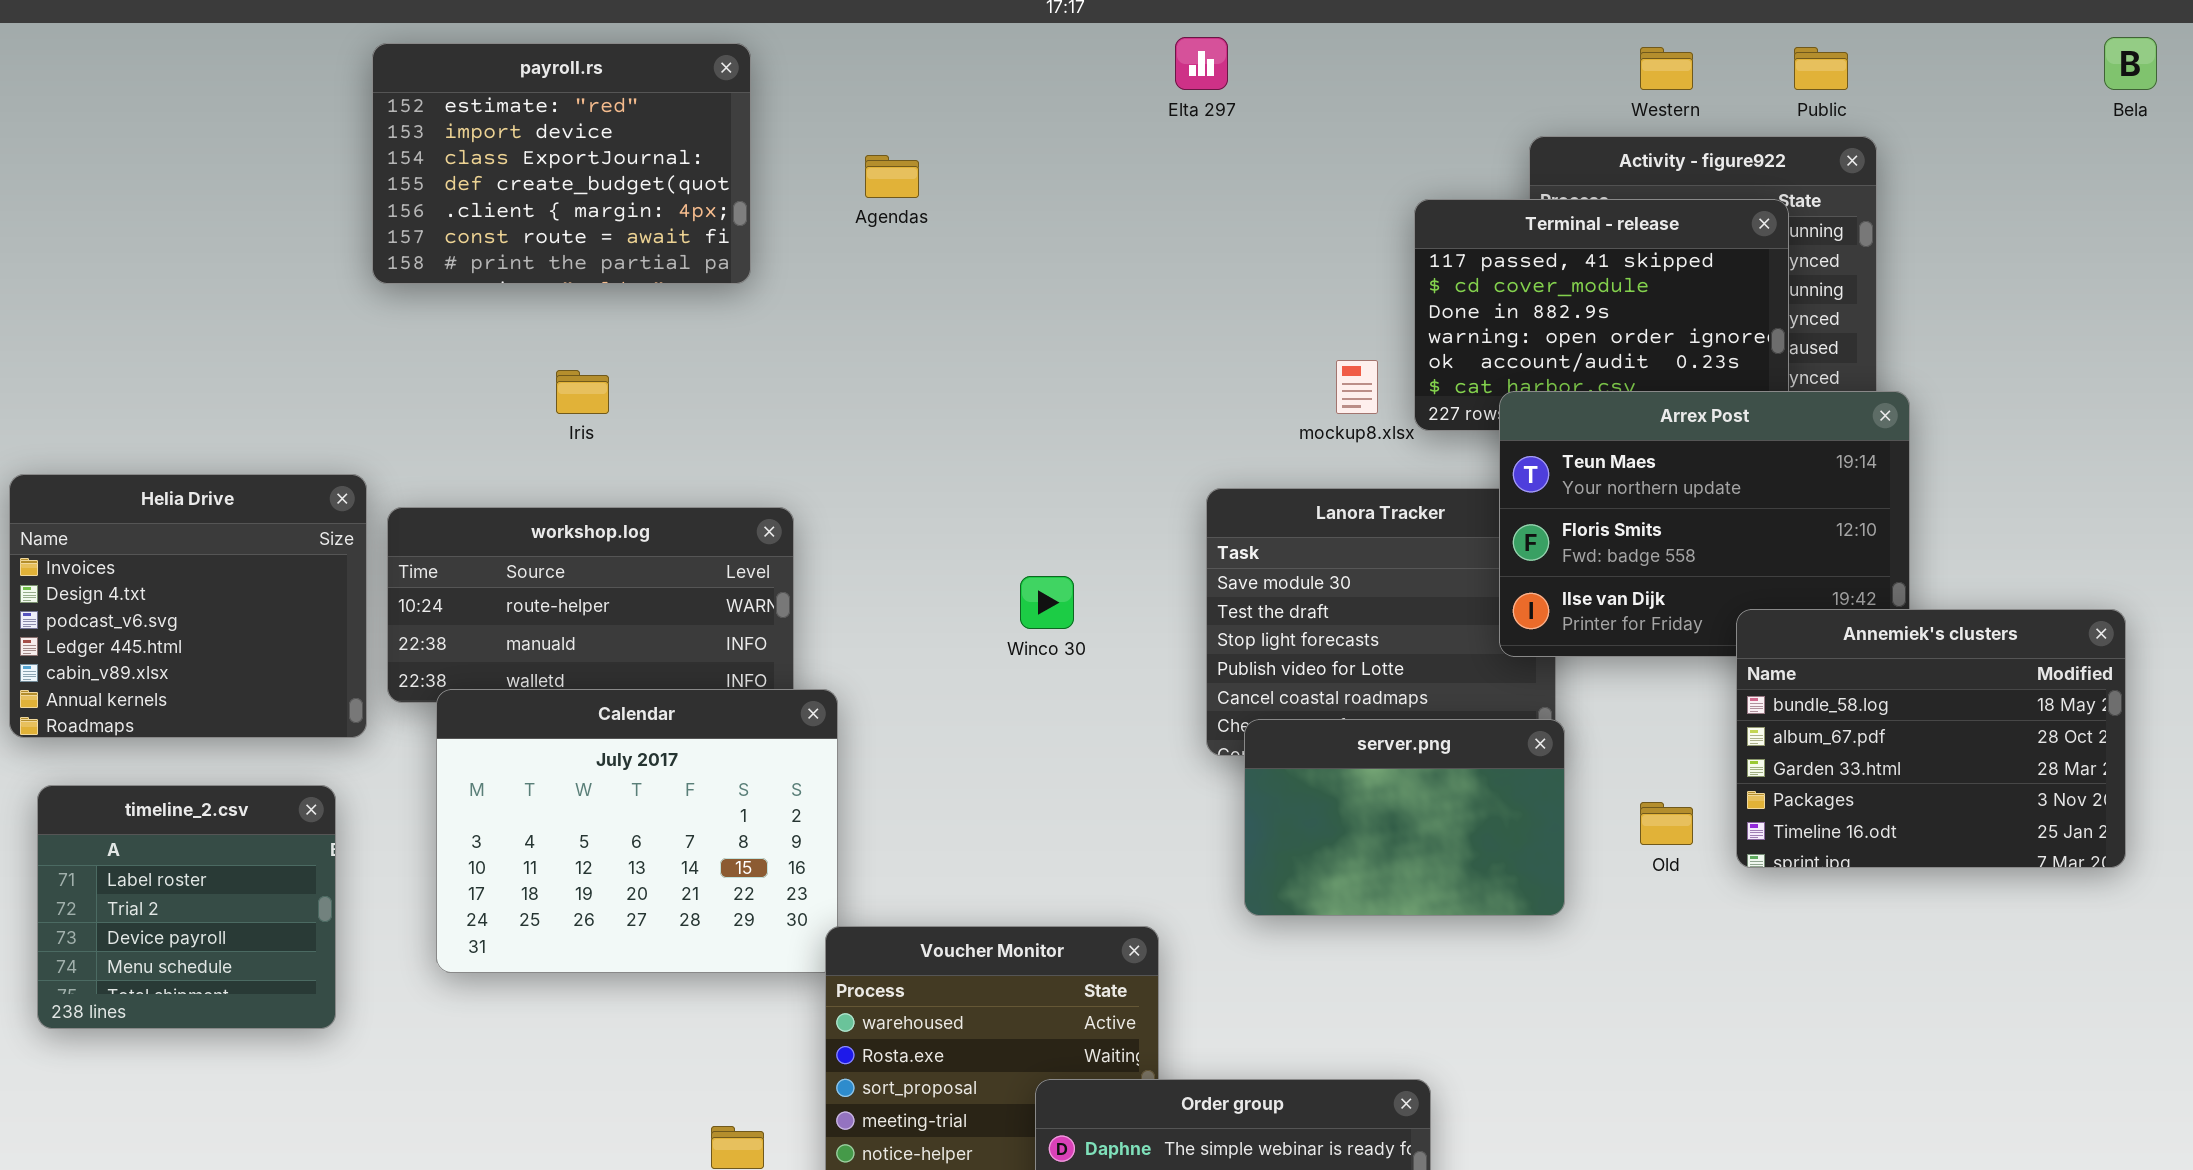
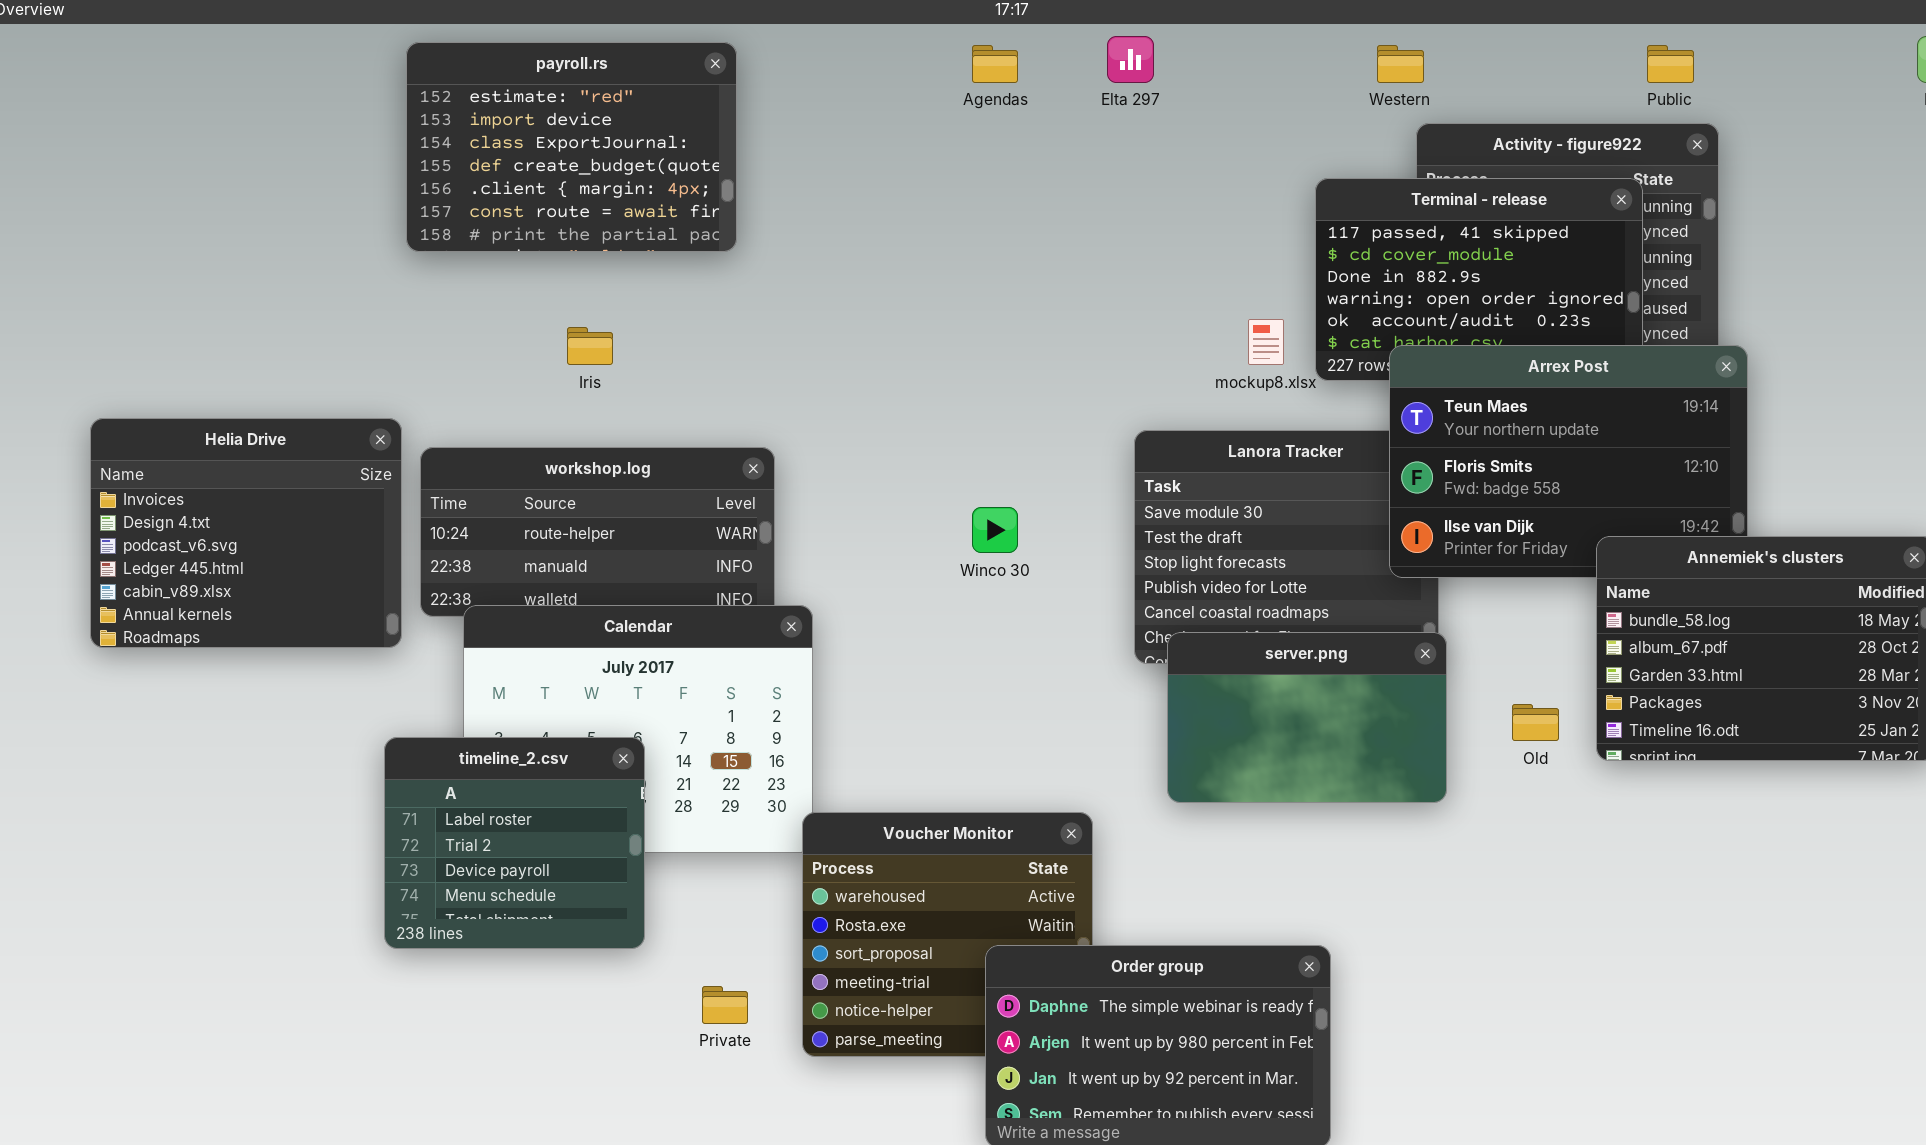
Western: [1640,47,1693,90] -> [1377,45,1424,83], moved
Agendas: [865,155,919,198] -> [972,45,1018,83], moved
timeline_2.csv: [37,785,336,1029] -> [384,737,645,949], moved

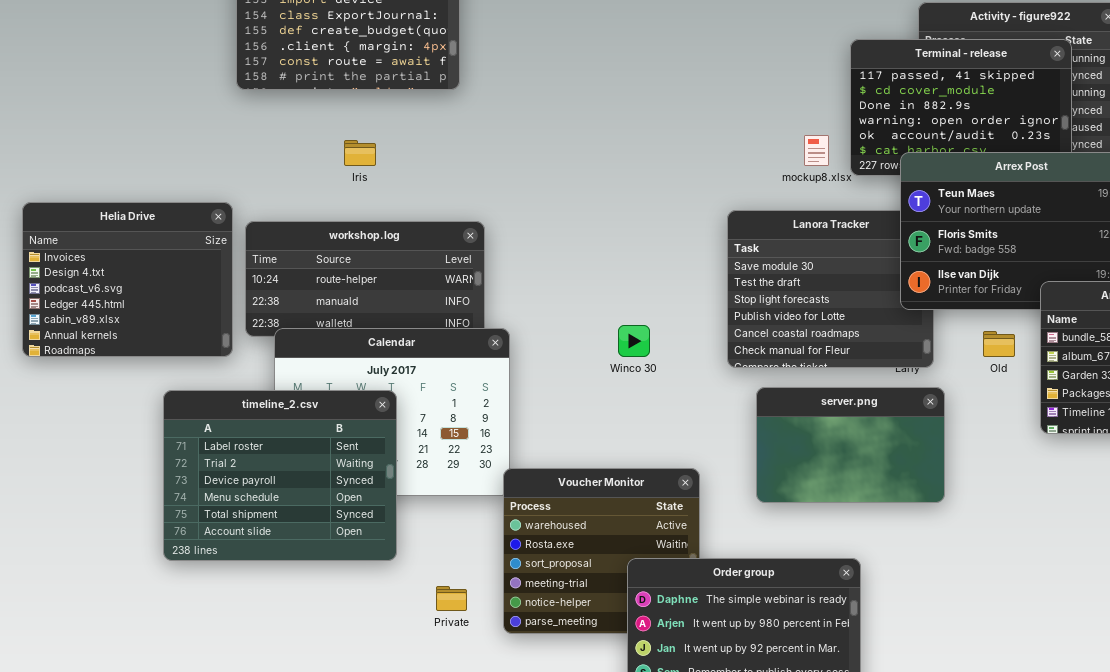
Winco 30: [972,507,1018,553] -> [618,325,650,357], moved
server.png: [1167,632,1447,803] -> [756,387,945,503], moved
Old: [1512,704,1559,741] -> [983,331,1015,357], moved
timeline_2.csv: [384,737,645,949] -> [163,390,397,561], resized

